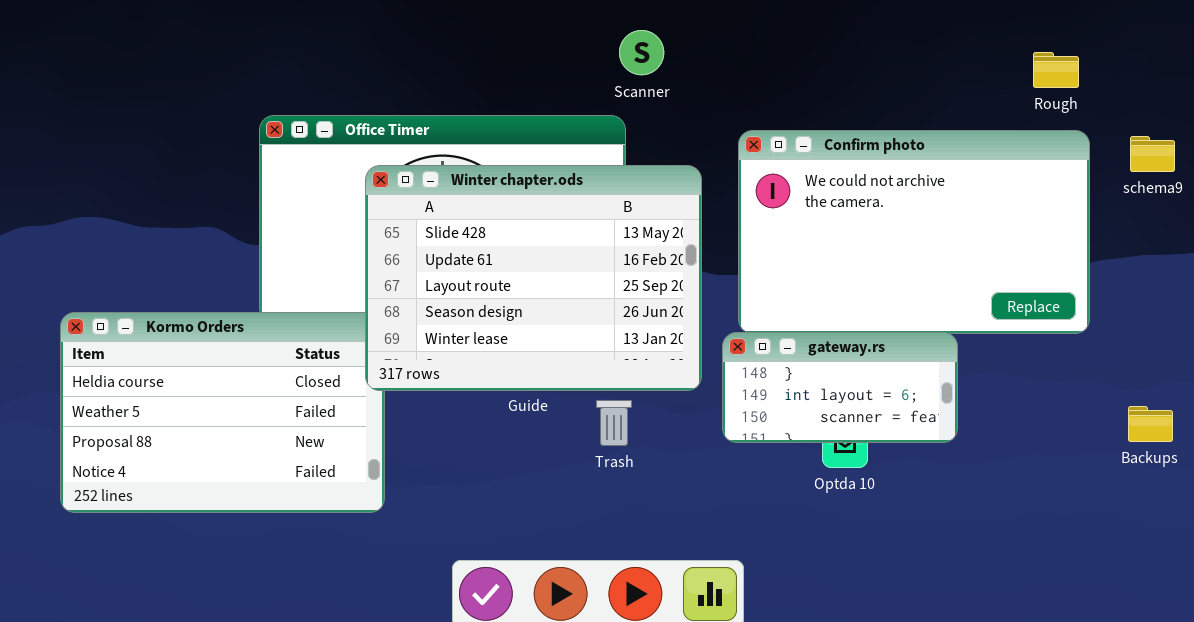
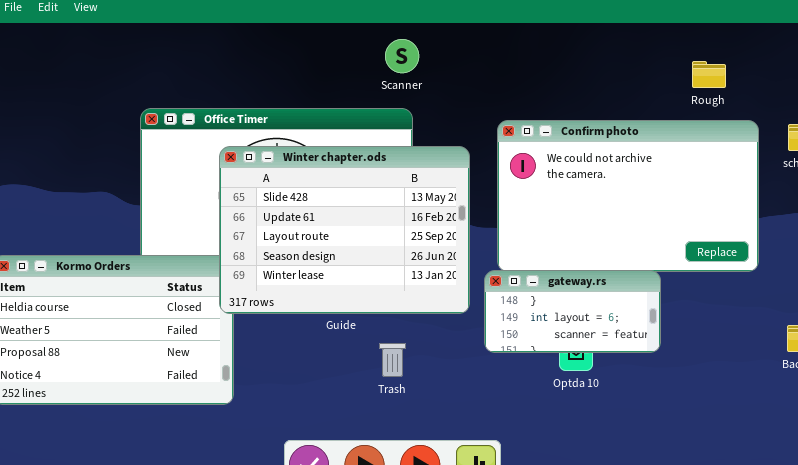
Scanner: [619,30,664,75] -> [385,39,419,73], moved
Rough: [1033,52,1079,88] -> [692,61,726,88], moved
Trash: [596,400,632,446] -> [379,343,406,377], moved

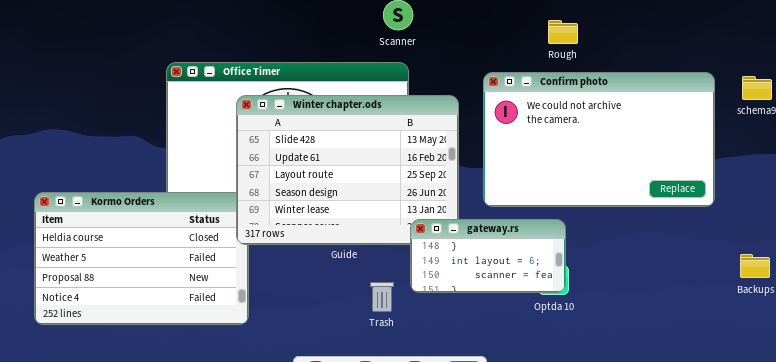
Rough: [692,61,726,88] -> [548,20,578,44], moved
gateway.rs: [484,270,661,353] -> [410,219,566,293], moved
Trash: [379,343,406,377] -> [370,282,394,312], moved

